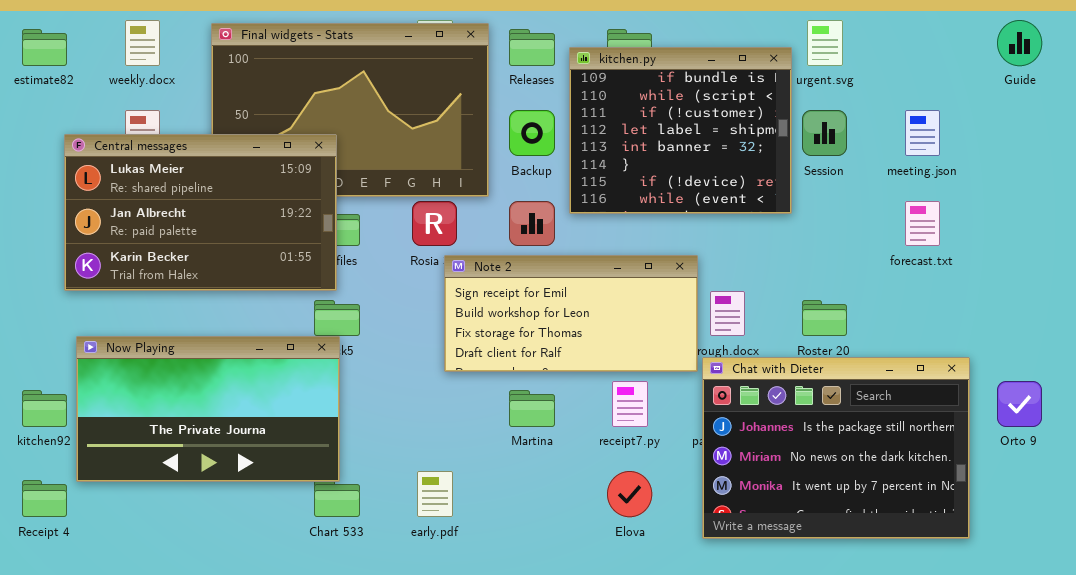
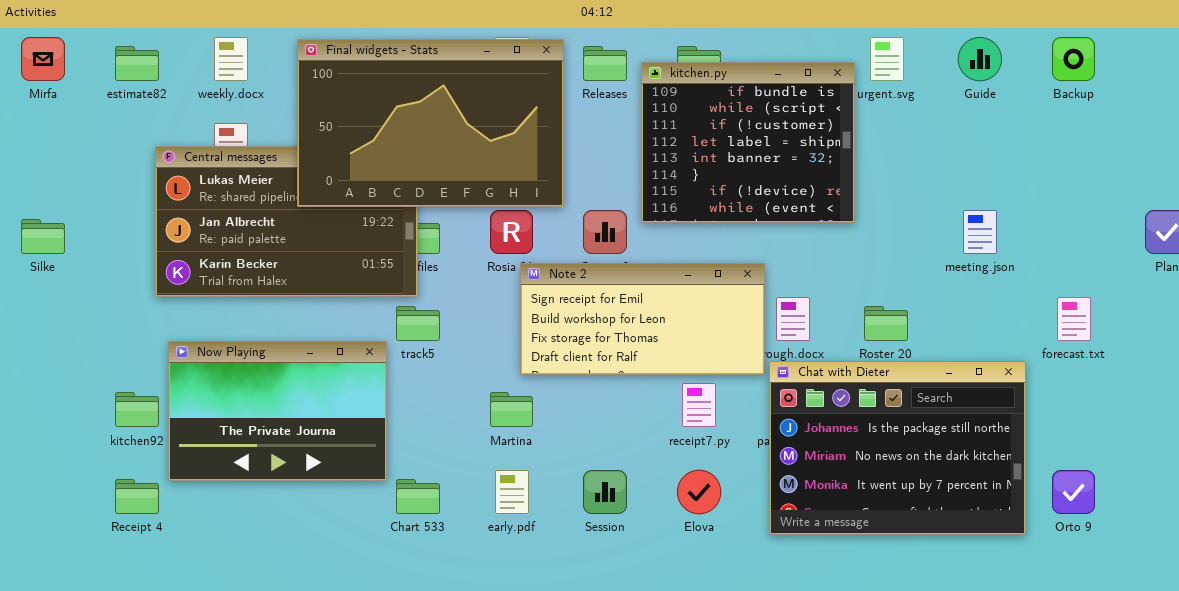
Guide: [997,20,1042,66] -> [958,37,1002,81], moved
Final widgets - Stats: [211,23,489,197] -> [297,39,564,207], raised
Backup: [509,110,555,156] -> [1052,37,1095,81], moved
Session: [802,110,847,156] -> [583,470,627,514], moved
meeting.json: [905,110,940,156] -> [963,210,997,254], moved
forecast.txt: [905,201,940,246] -> [1057,297,1091,341], moved
Now Playing: [76,336,340,482] -> [168,341,387,481], resized
Orto 9: [997,381,1042,427] -> [1052,470,1095,514], moved
Martina: [509,390,555,427] -> [490,392,533,427], moved

